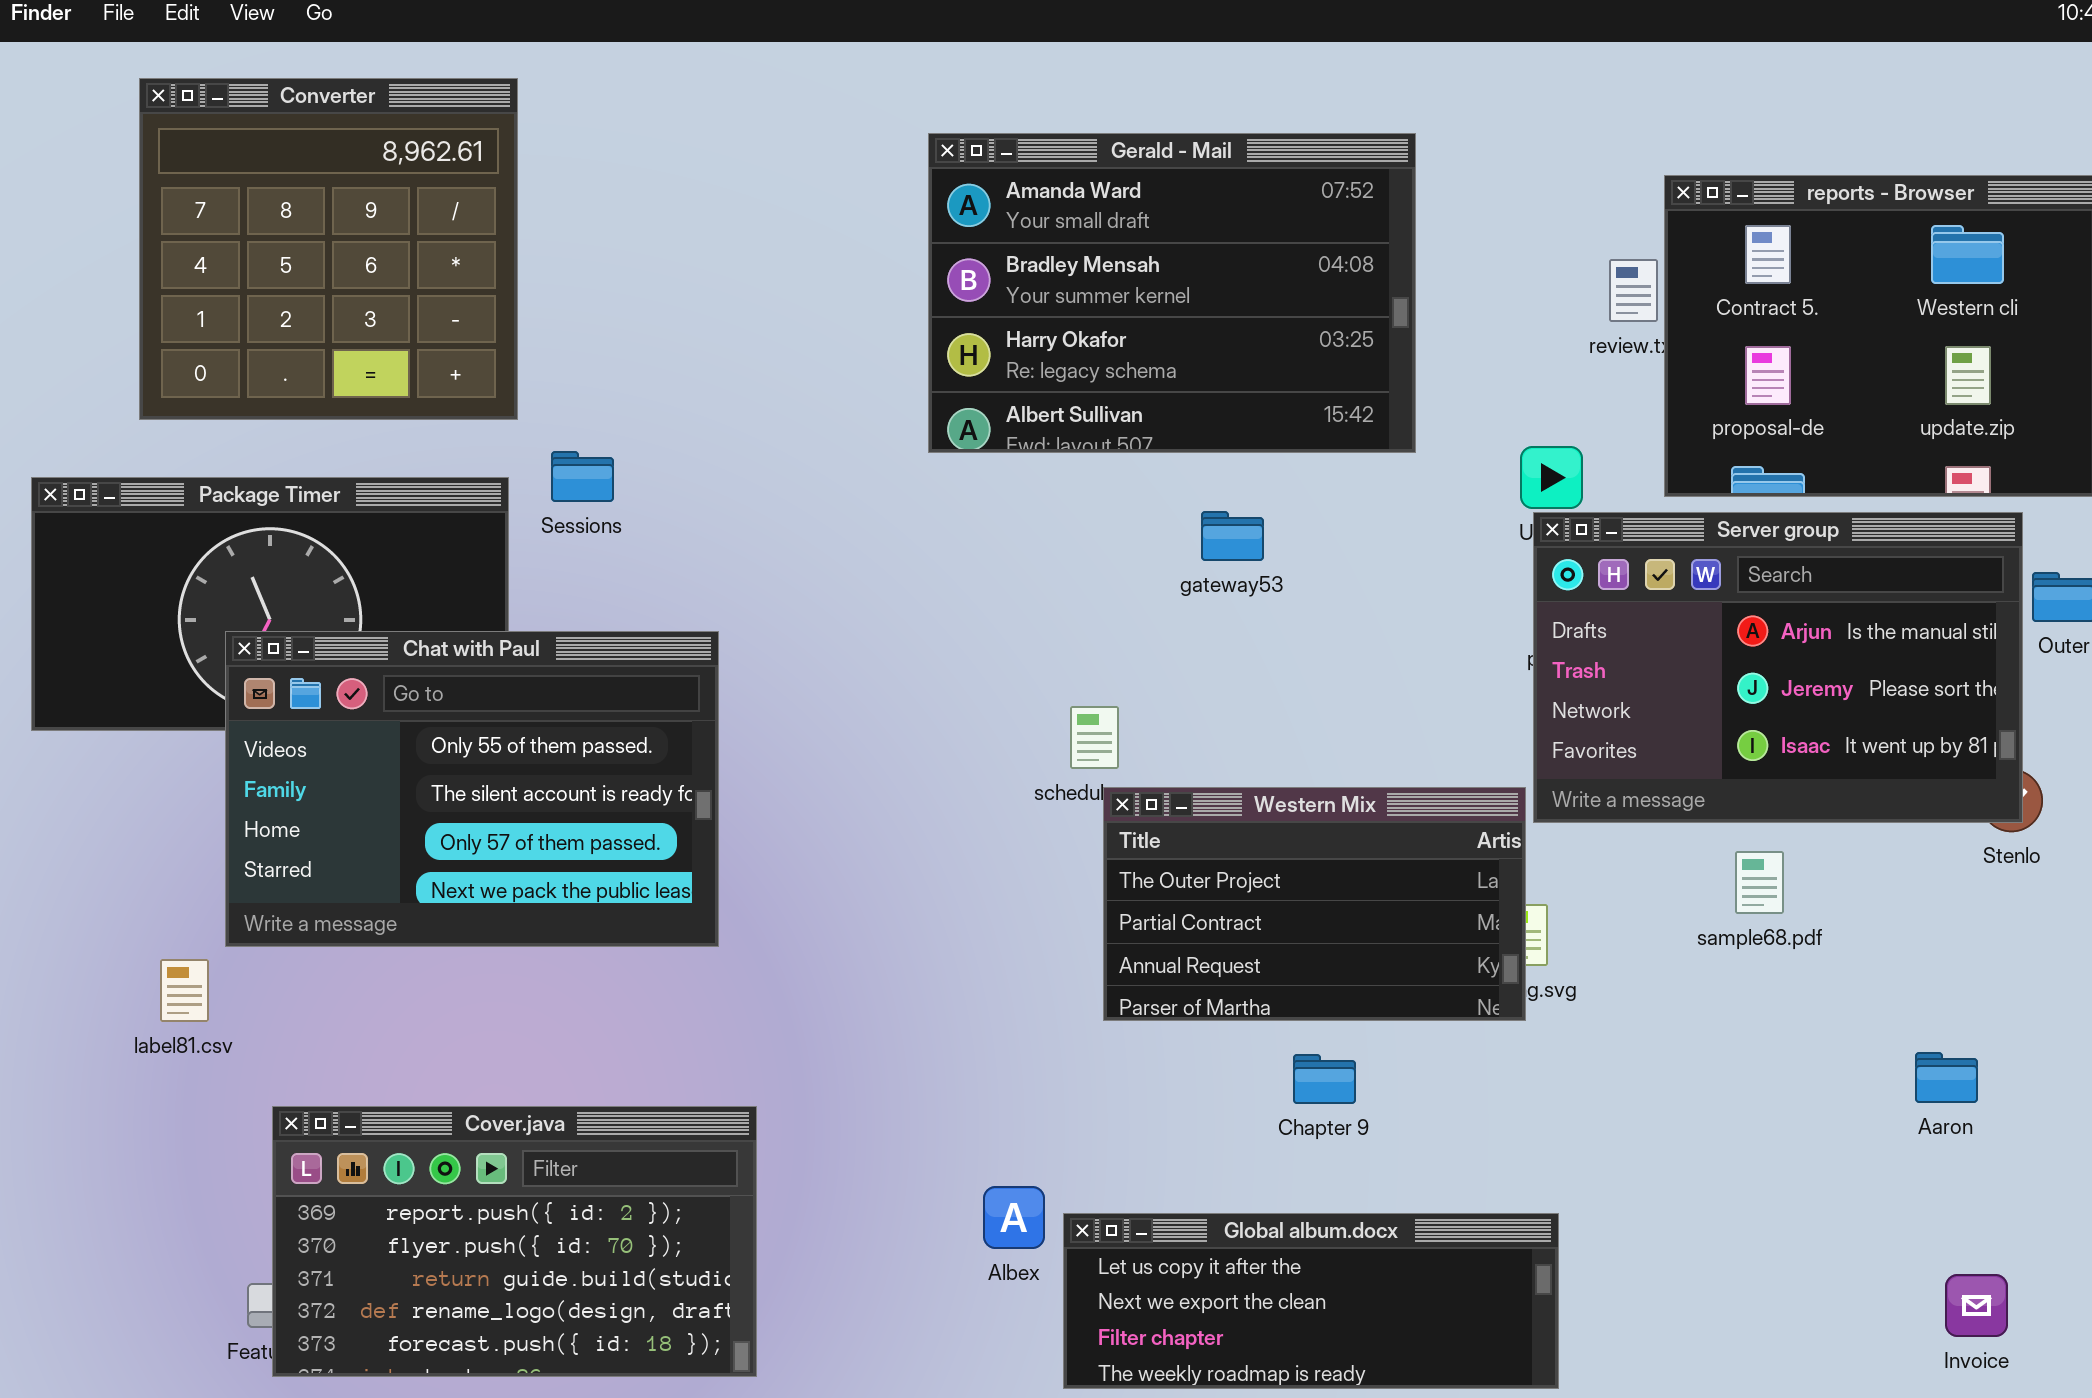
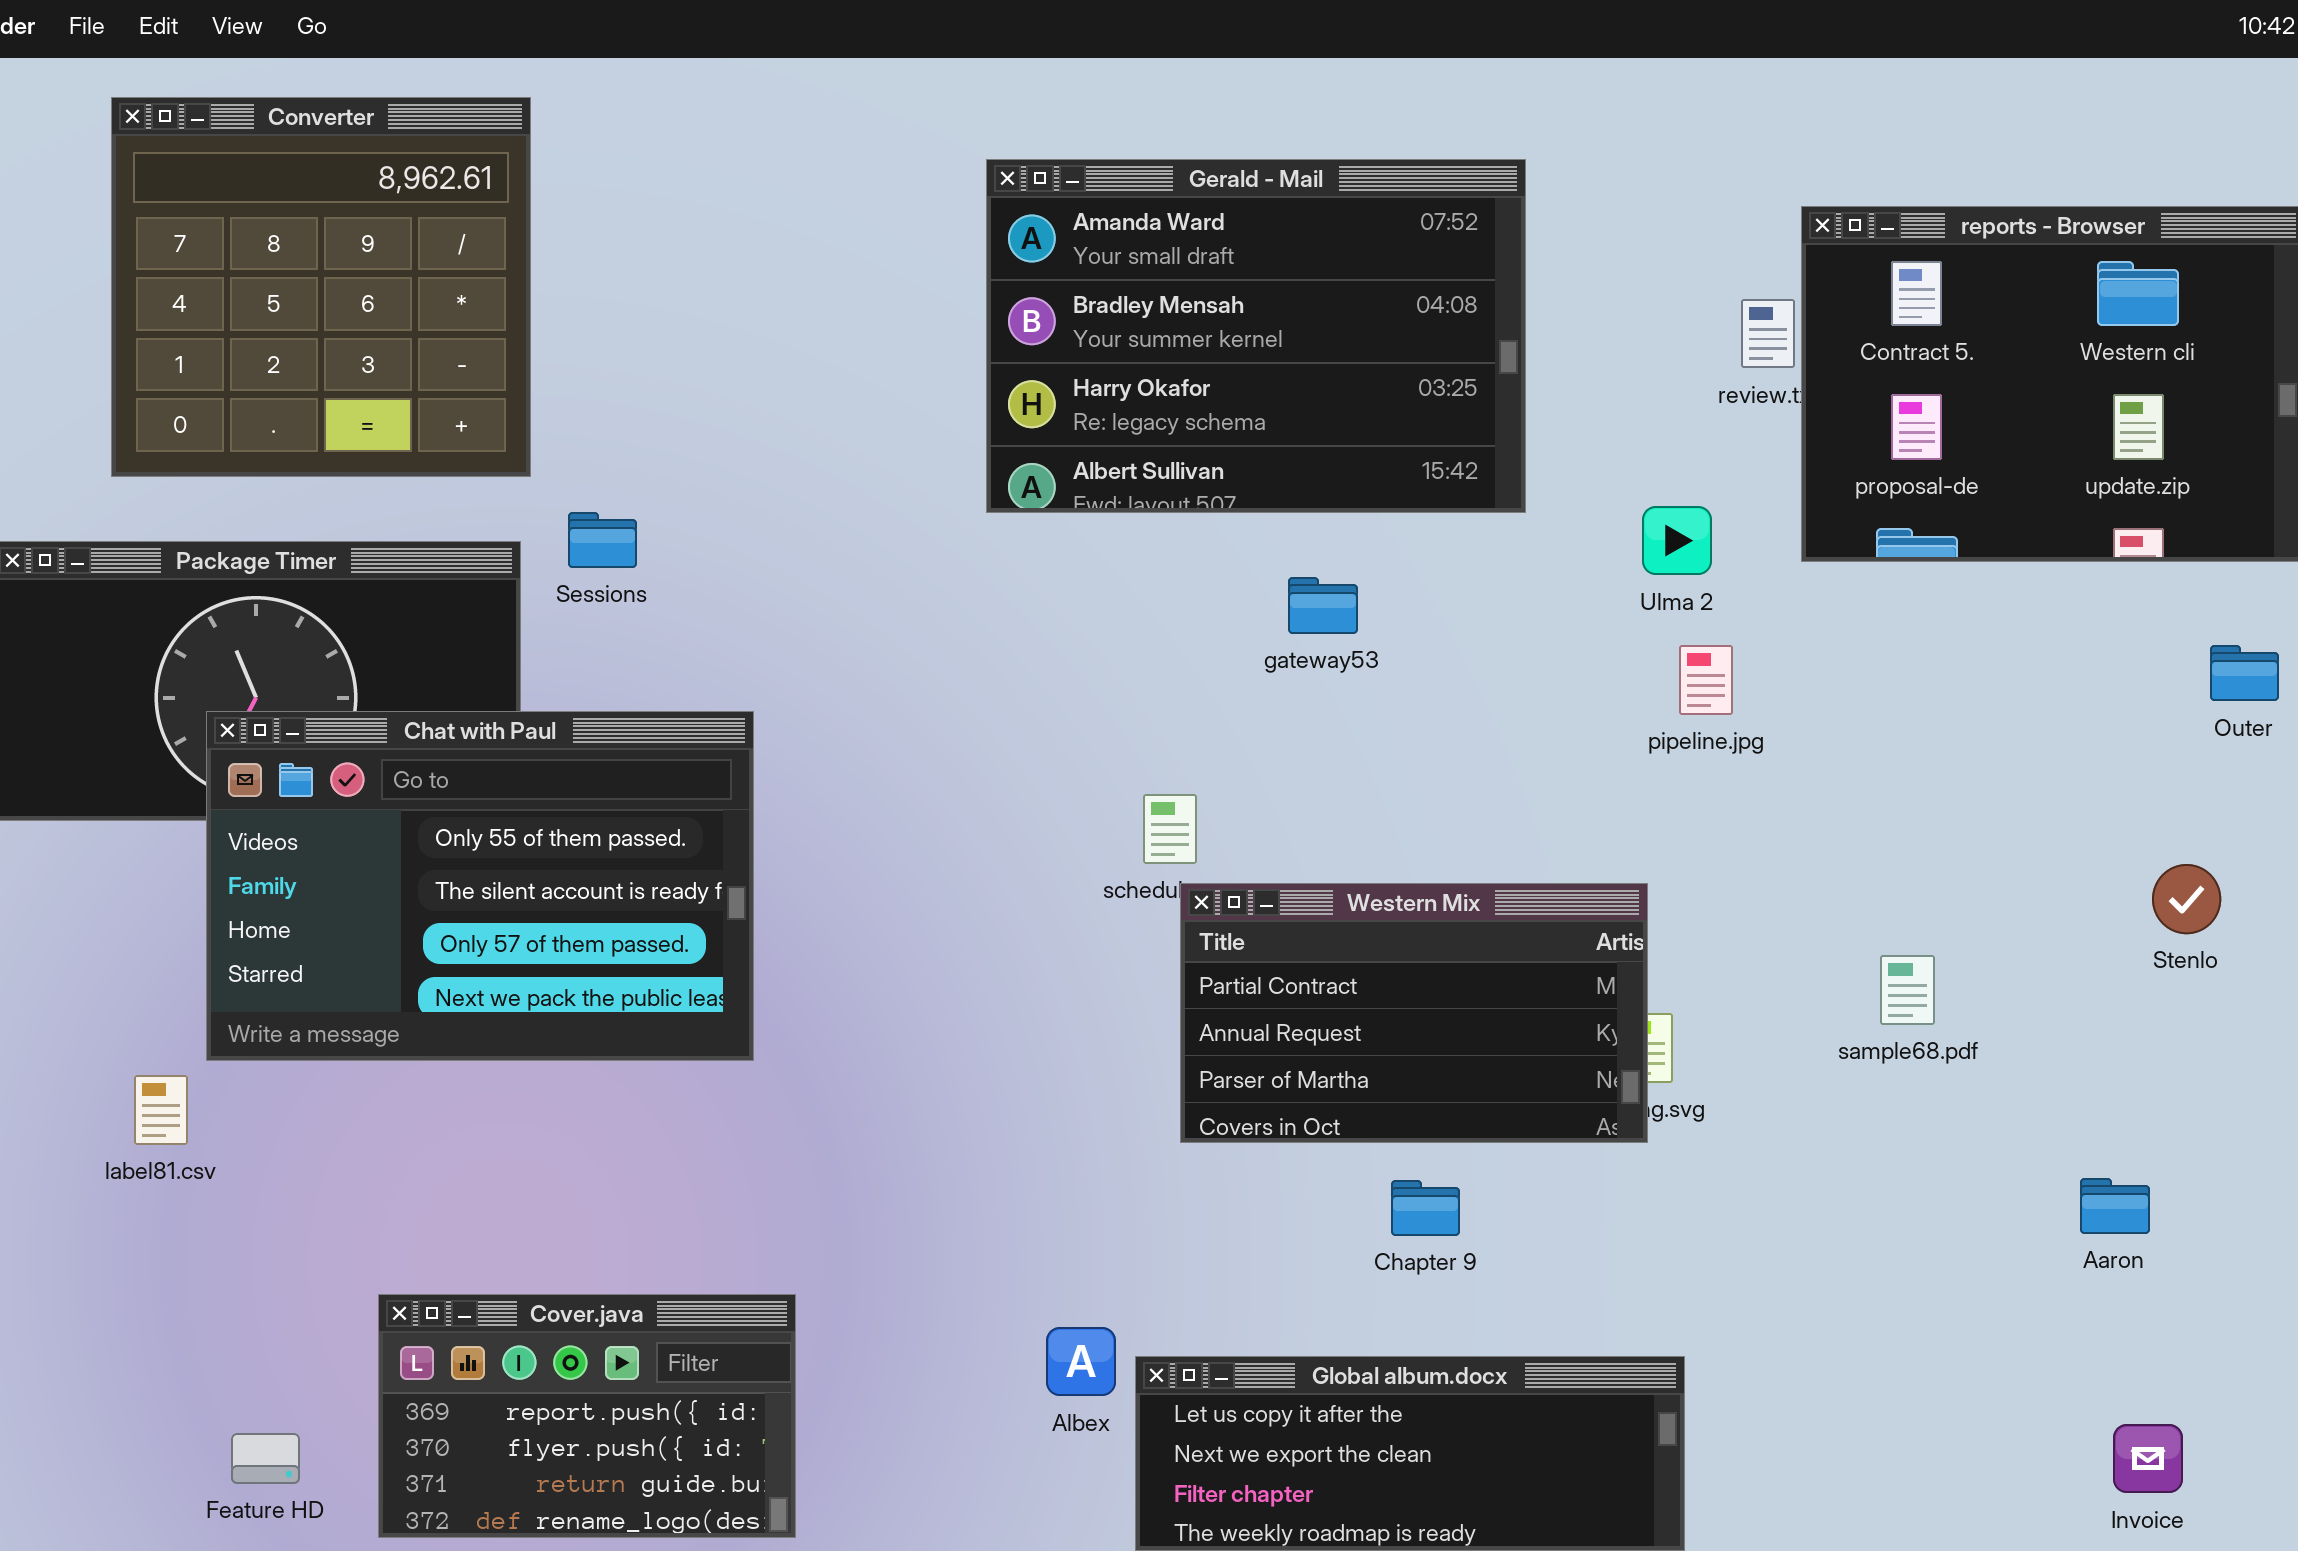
Server group: [1533,512,2023,823] -> none, closed
Western Mix: [1103,787,1526,1021] -> [1180,883,1648,1143], scrolled down 1 row
Cover.java: [272,1106,757,1377] -> [378,1294,796,1538], resized

